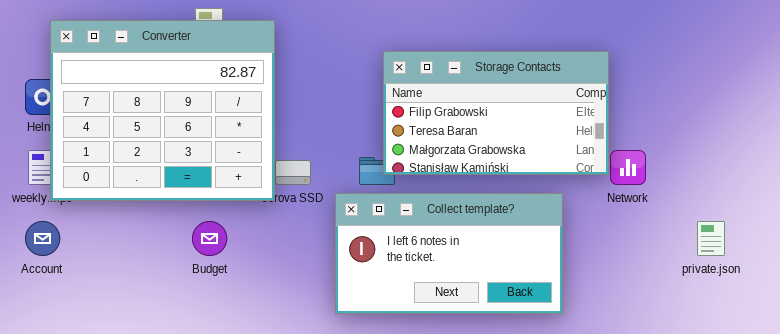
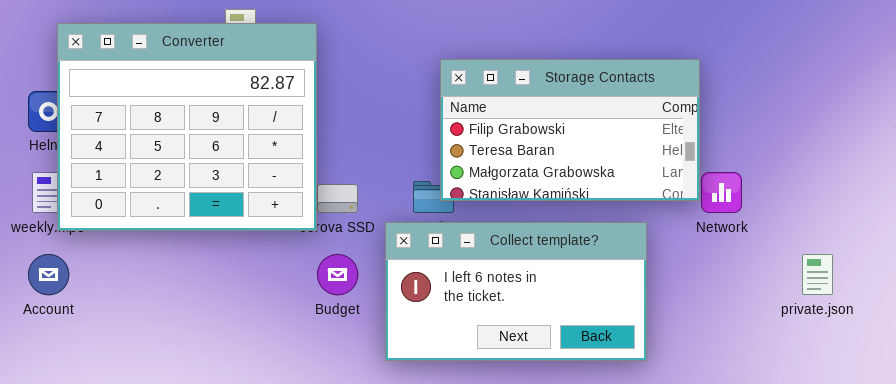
Budget: [192,221,227,256] -> [317,254,358,295], moved

